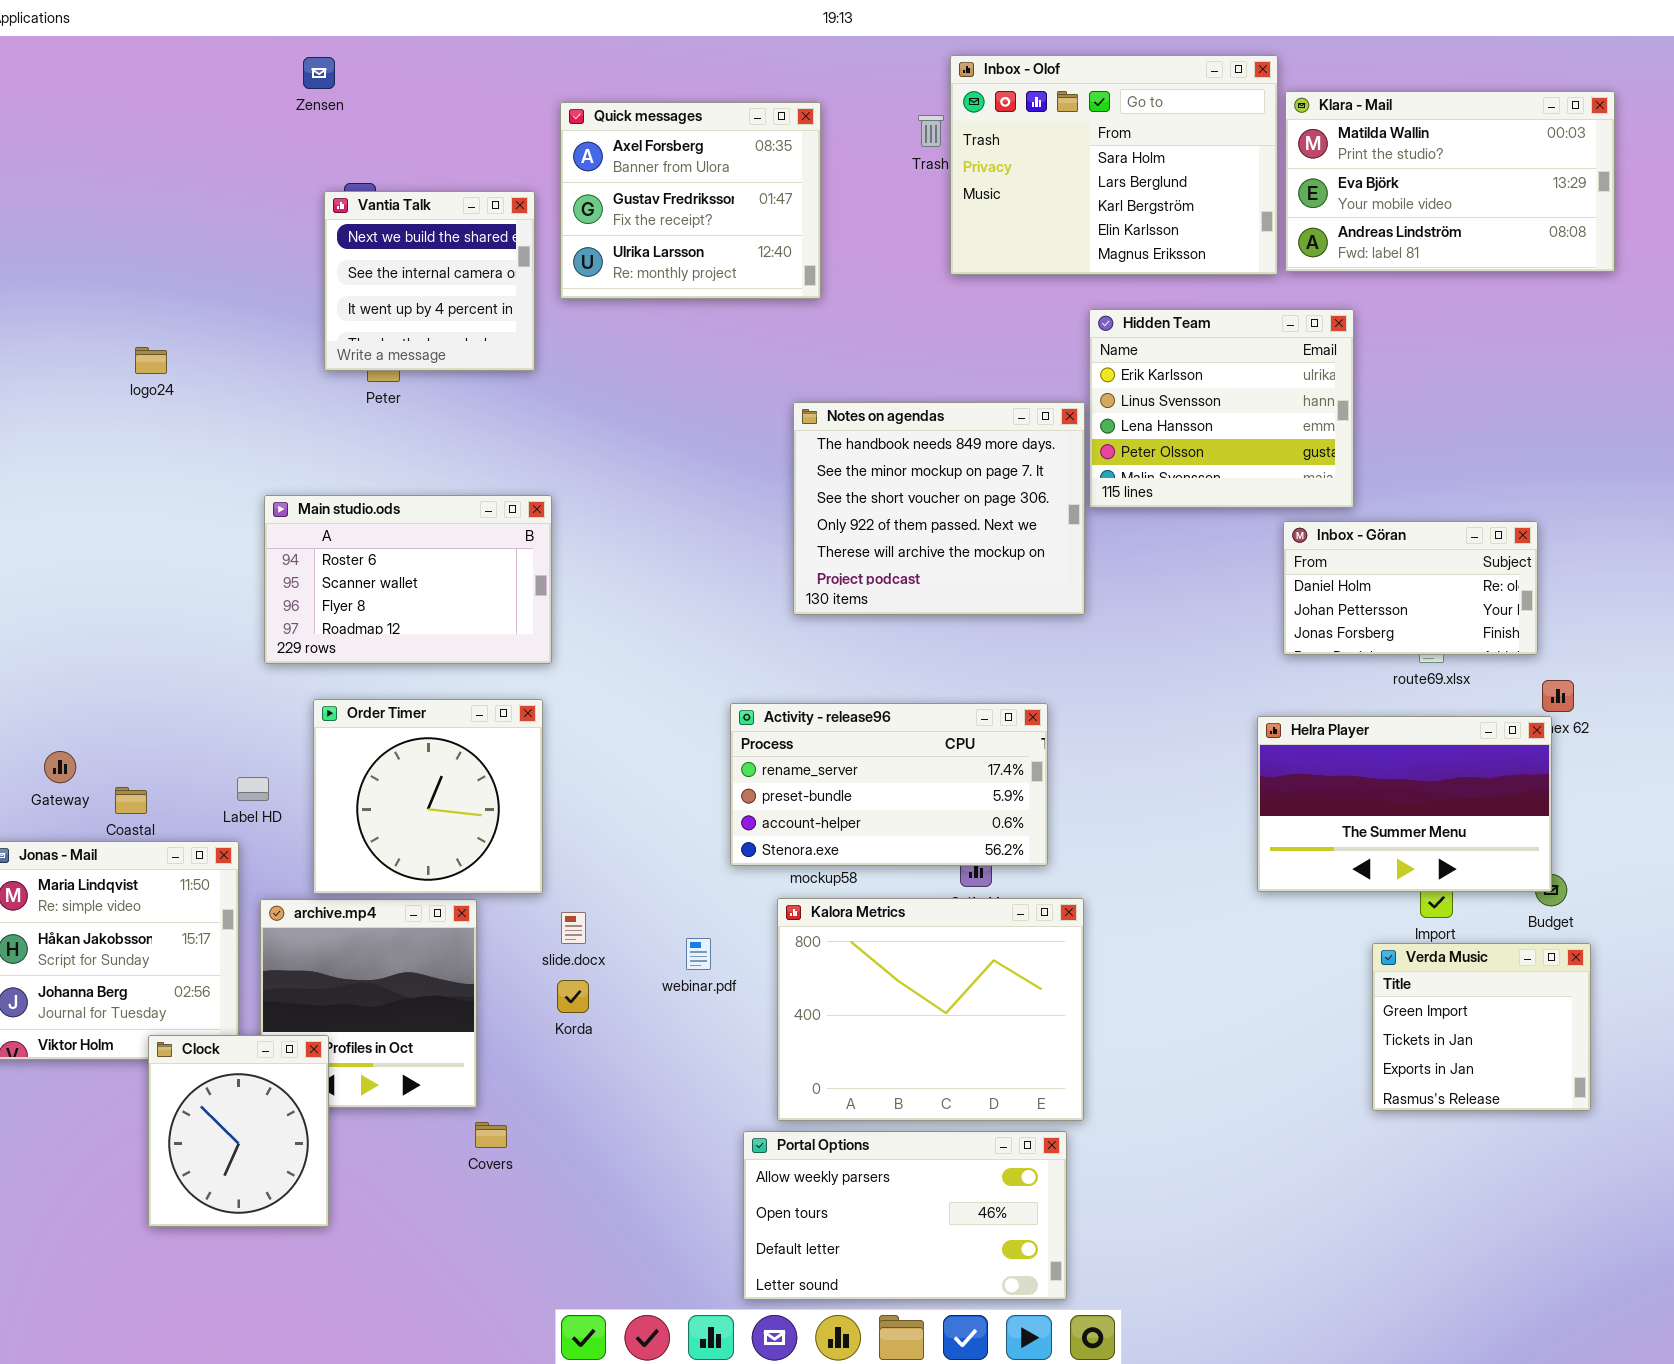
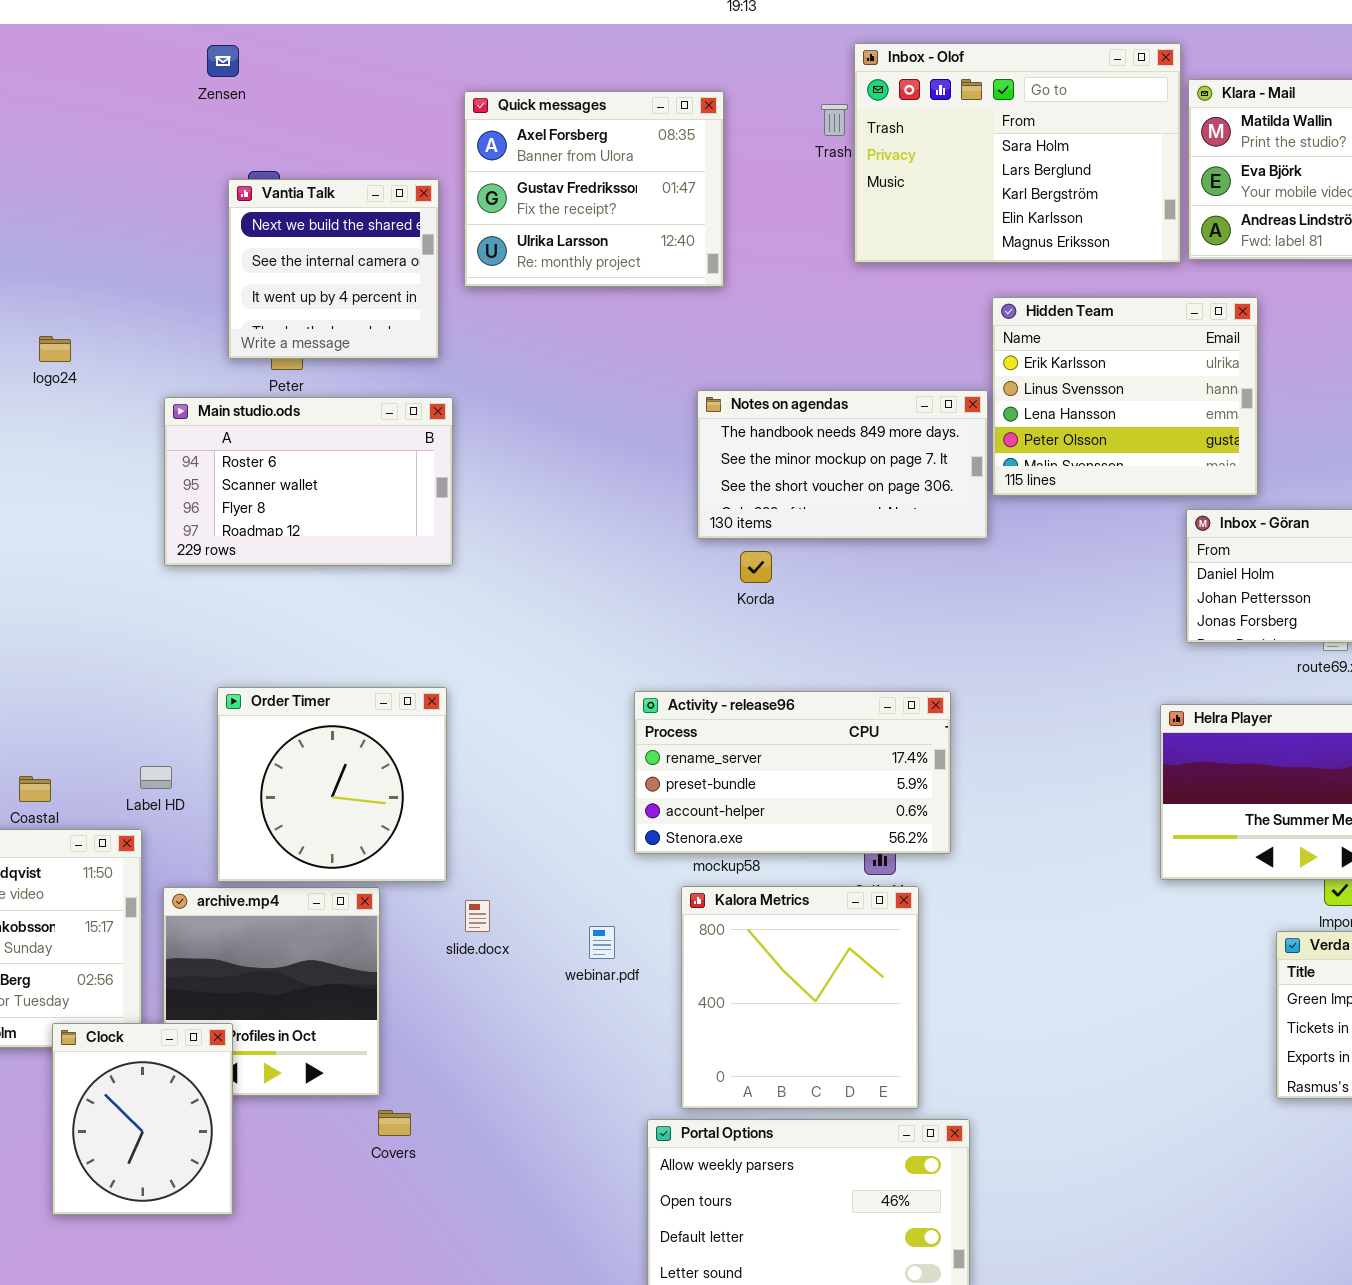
Notes on agendas: [793,402,1085,615] -> [697,390,988,539], resized
Main studio.ods: [264,495,552,664] -> [164,397,453,566], moved
Kalora Metrics: [777,898,1084,1121] -> [681,886,919,1109], resized
Korda: [557,980,589,1013] -> [740,551,772,583], moved

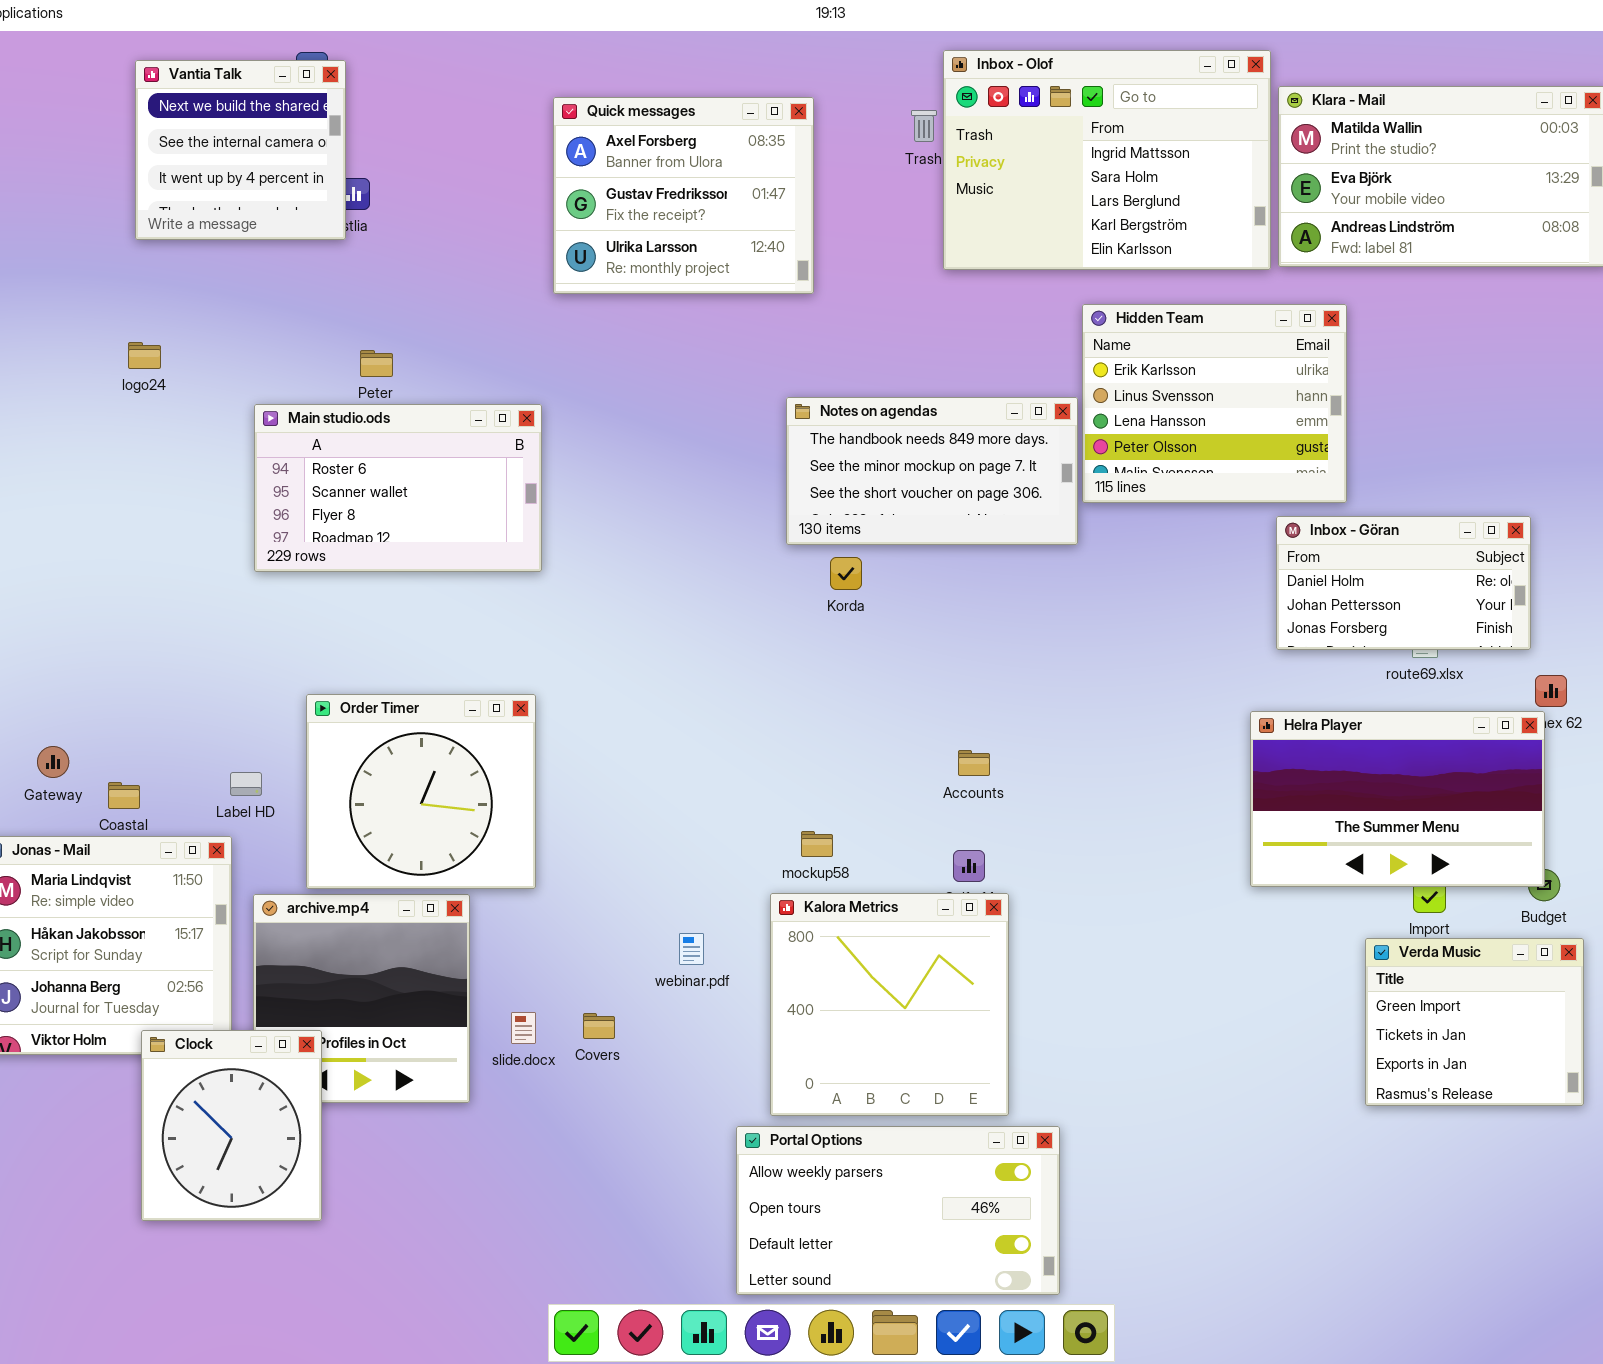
Inbox - Olof: [854,43,1181,263] -> [943,50,1271,270], scrolled up 1 row
Vantia Talk: [228,179,439,359] -> [135,60,346,240], moved
Activity - release96: [634,691,951,854] -> none, closed
slide.docx: [465,900,490,932] -> [511,1012,536,1044], moved
Covers: [378,1110,411,1136] -> [583,1013,615,1039], moved

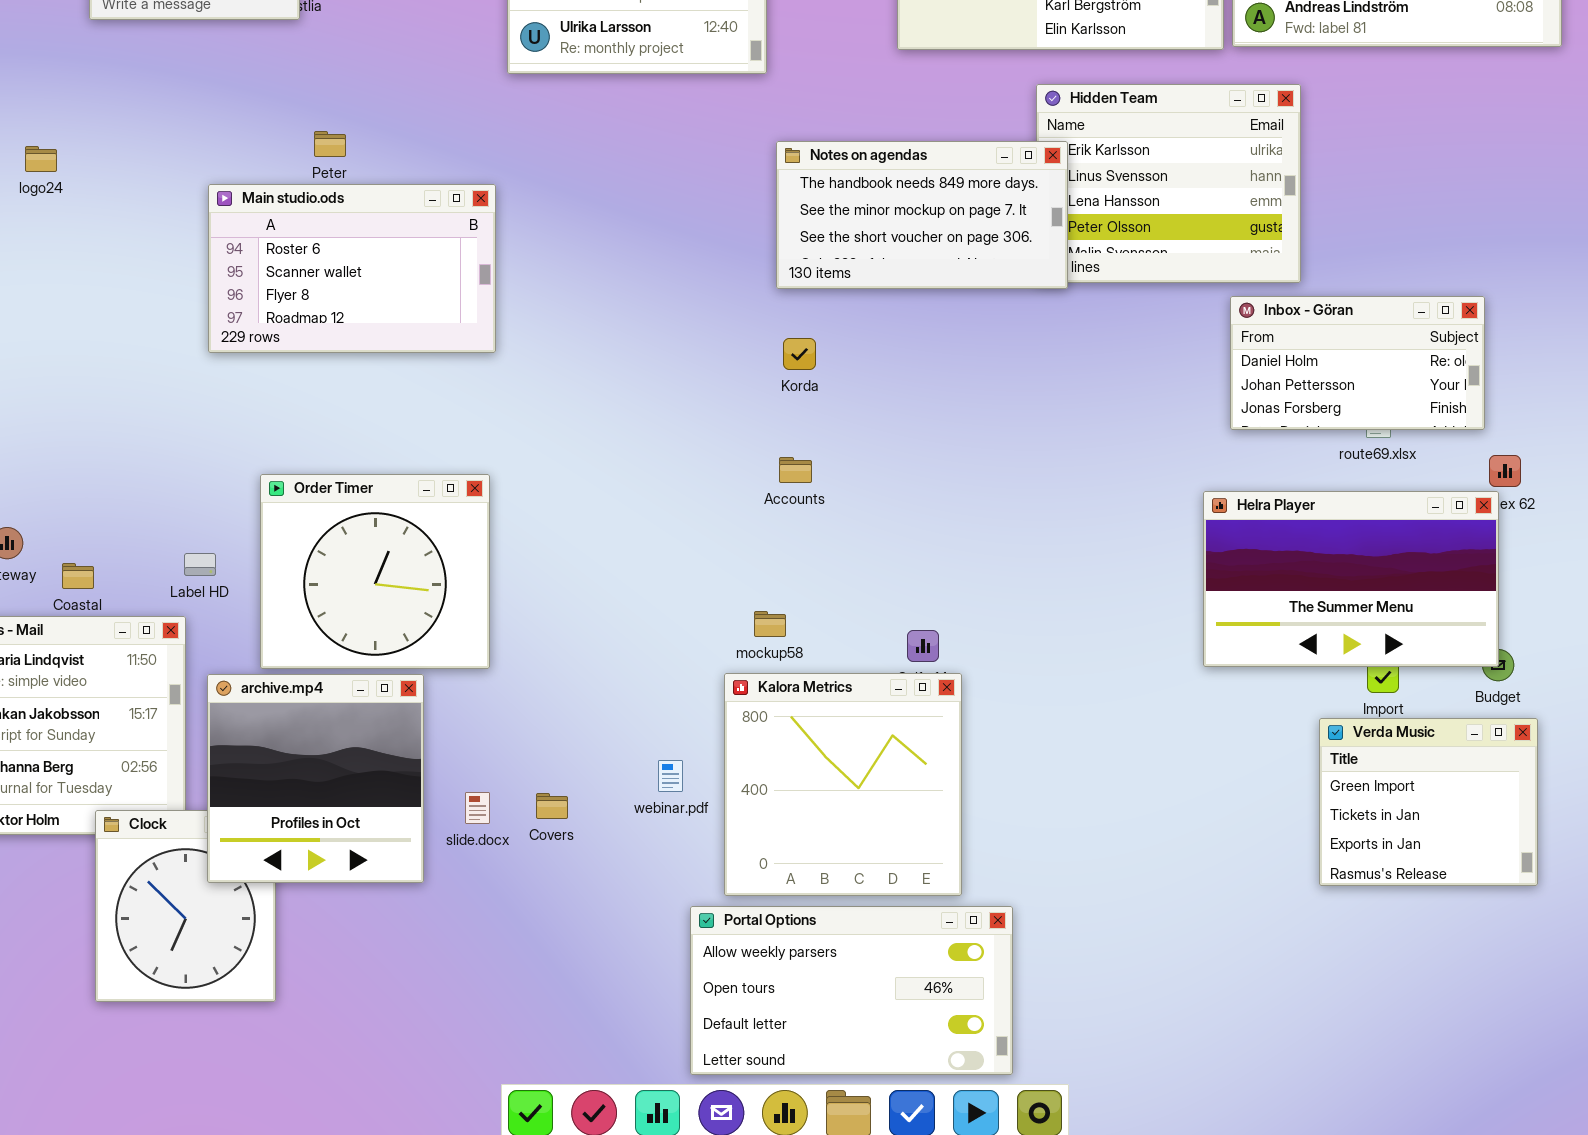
logo24: [128,342,161,369] -> [25,146,57,172], moved
Notes on agendas: [786,397,1078,545] -> [776,141,1068,289], moved
Accounts: [958,750,990,776] -> [779,457,812,483], moved
archive.mp4: [253,894,470,1103] -> [207,674,424,883], raised
webinar.pdf: [679,933,704,965] -> [658,760,683,792], moved

